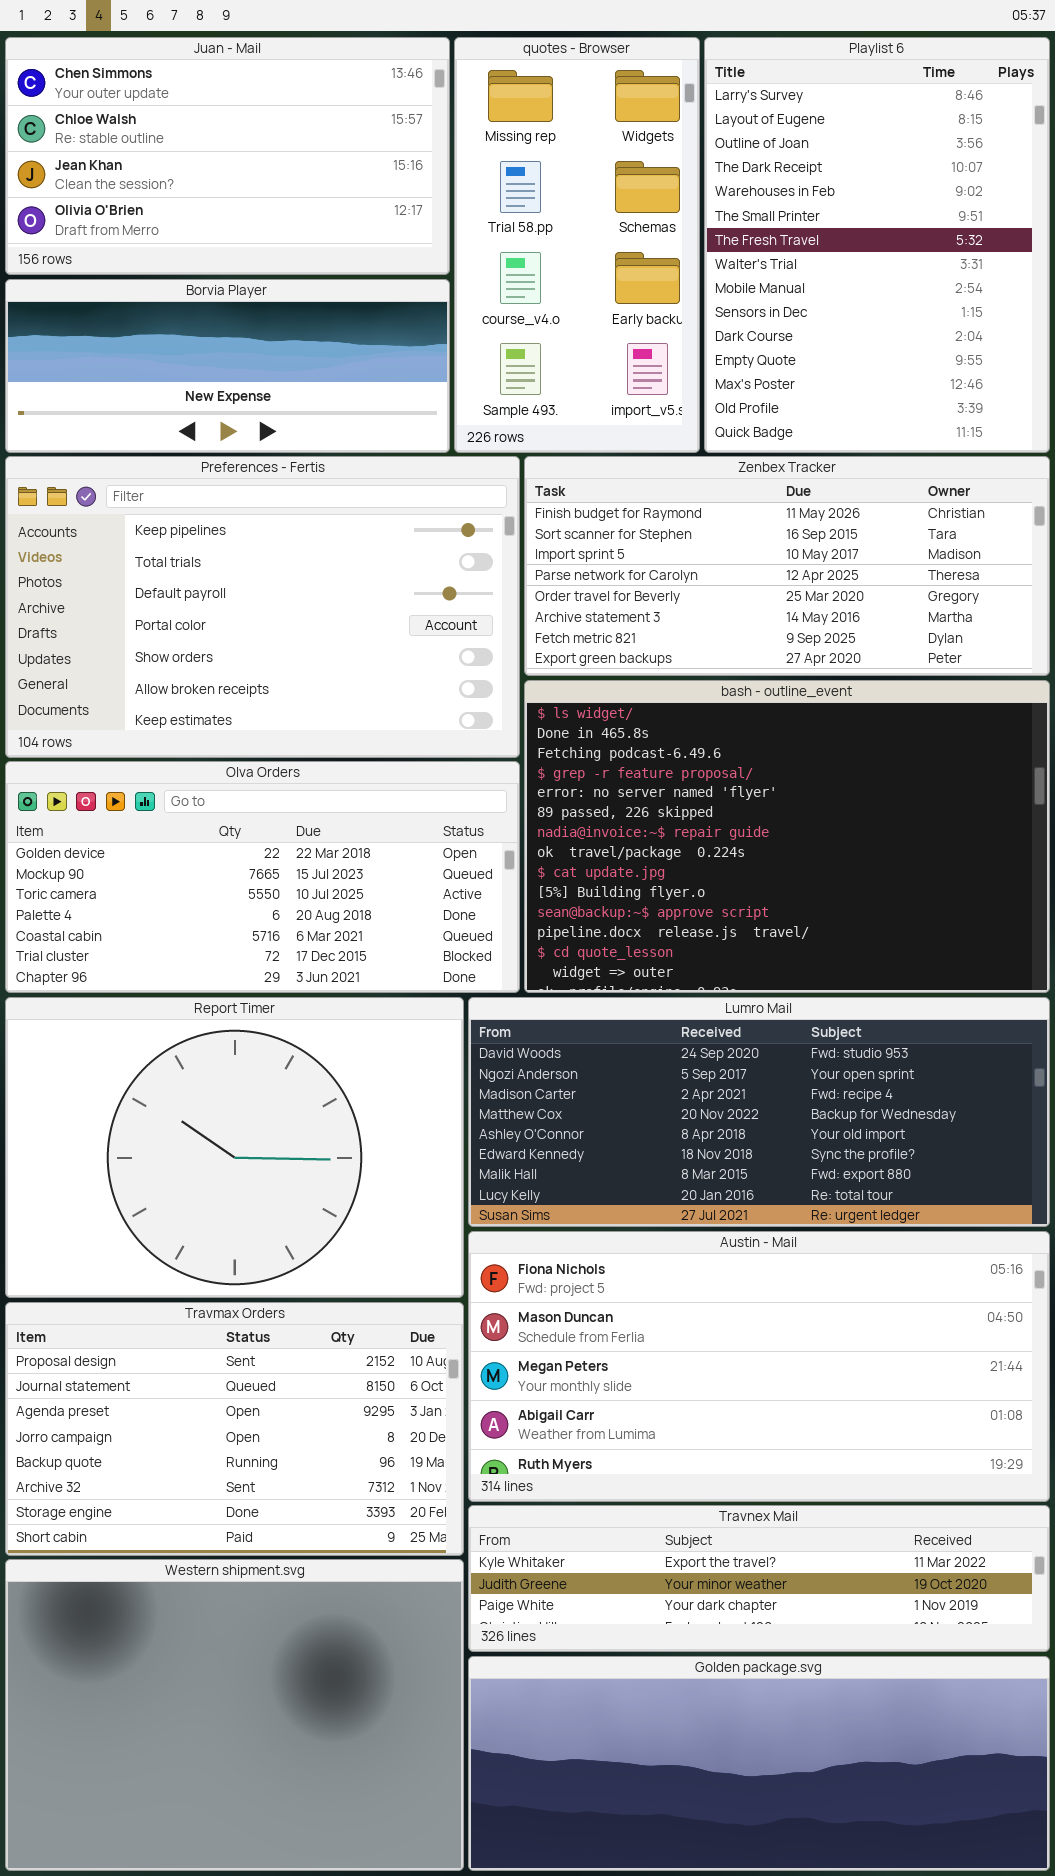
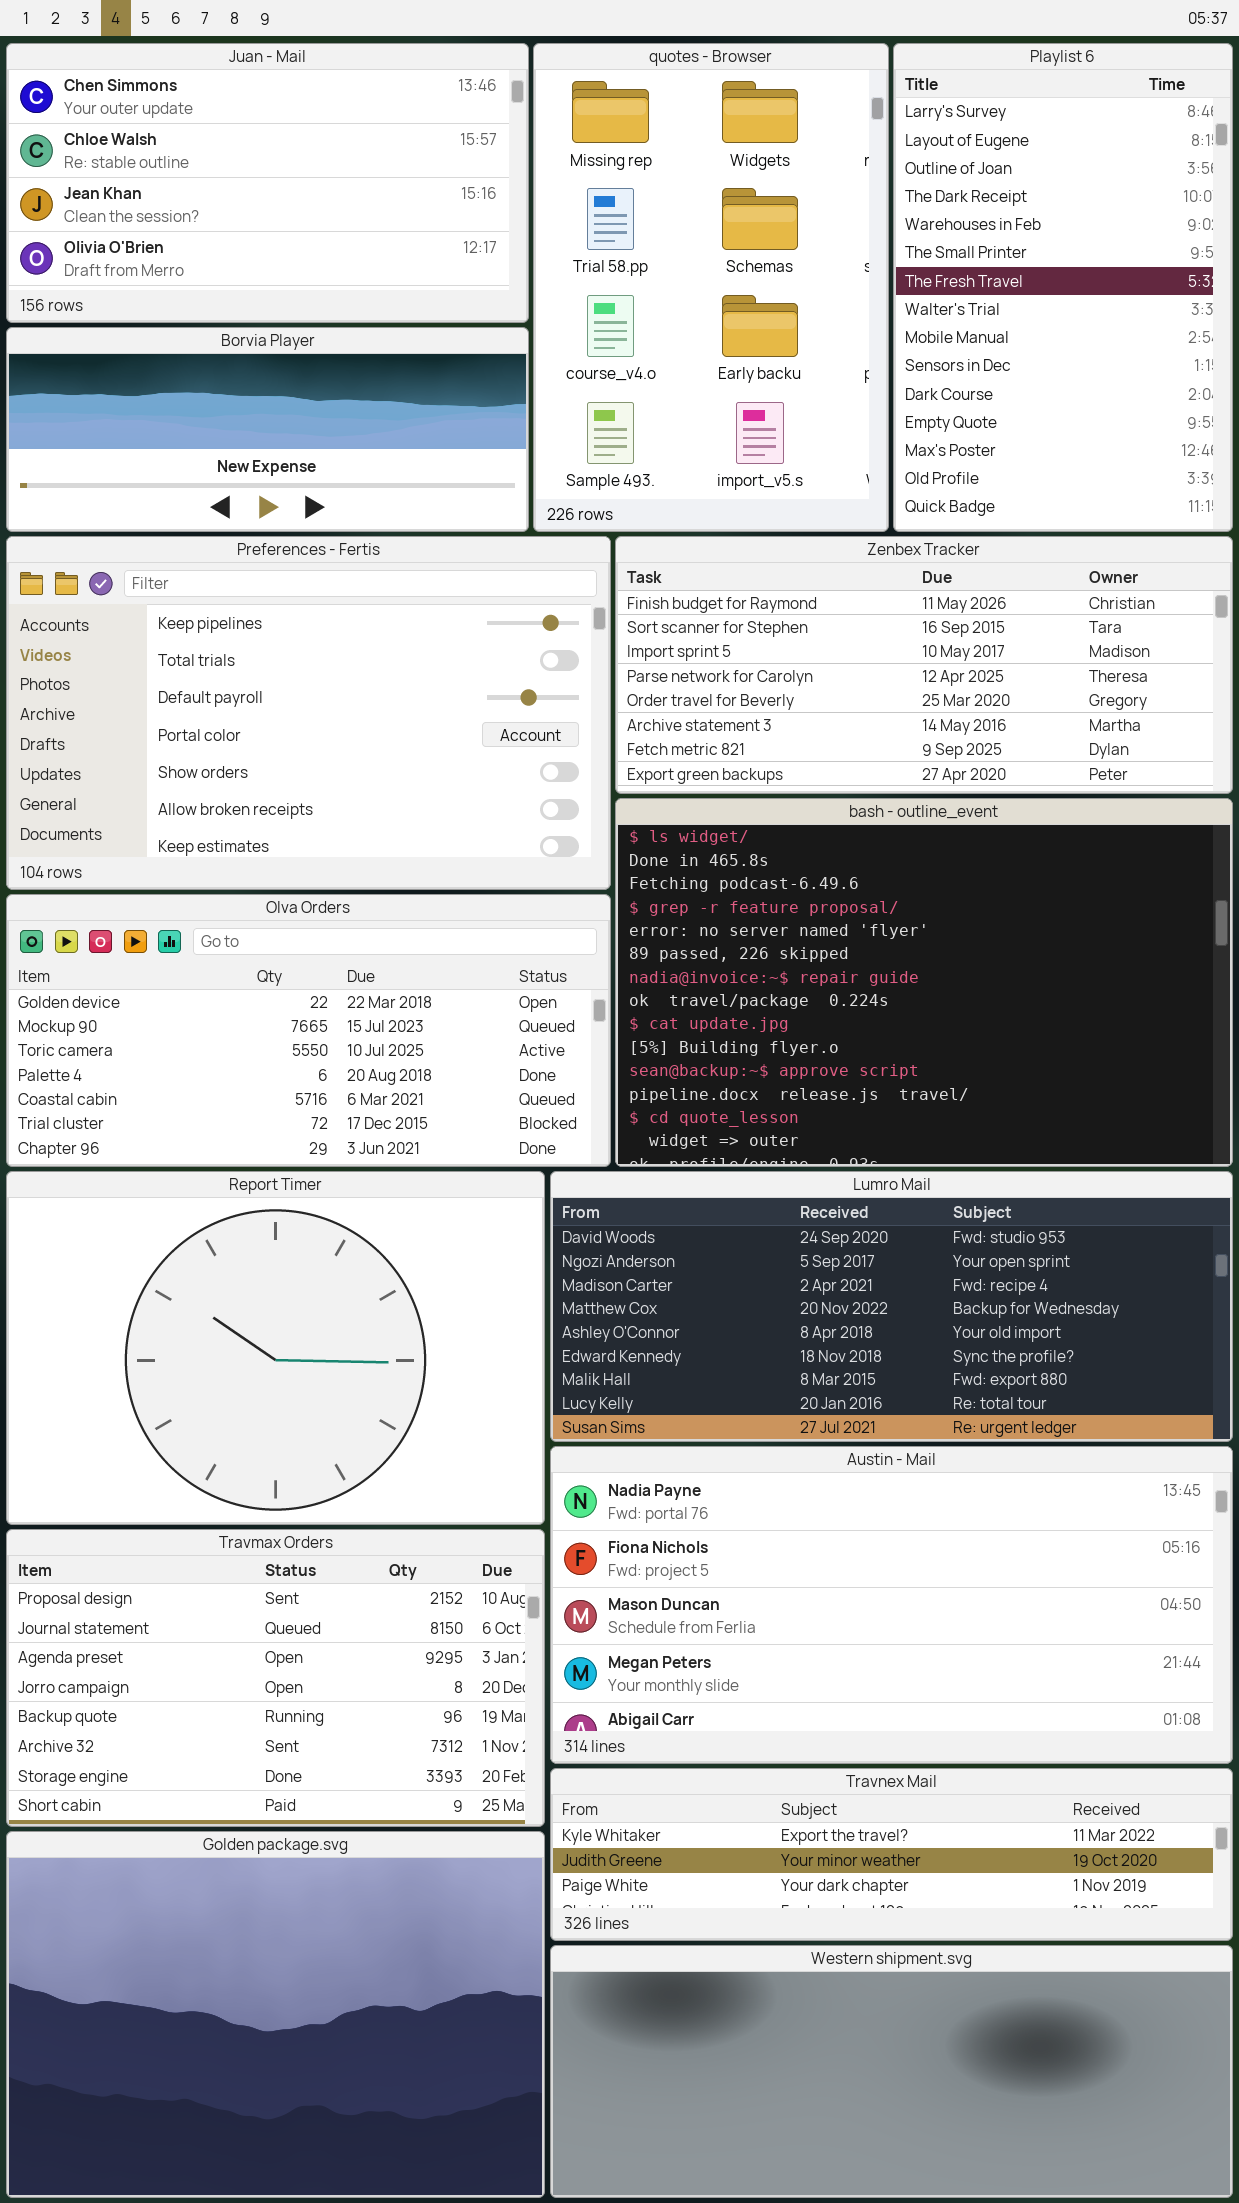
quotes - Browser: [454,37,700,453] -> [533,43,889,532], resized
Playlist 6: [704,37,1050,453] -> [893,43,1233,532], resized
Austin - Mail: [468,1231,1050,1502] -> [550,1446,1233,1764], scrolled up 1 row
Western shipment.svg: [5,1559,464,1871] -> [550,1945,1233,2198], moved, resized
Golden package.svg: [468,1656,1050,1871] -> [6,1831,545,2198], moved, resized

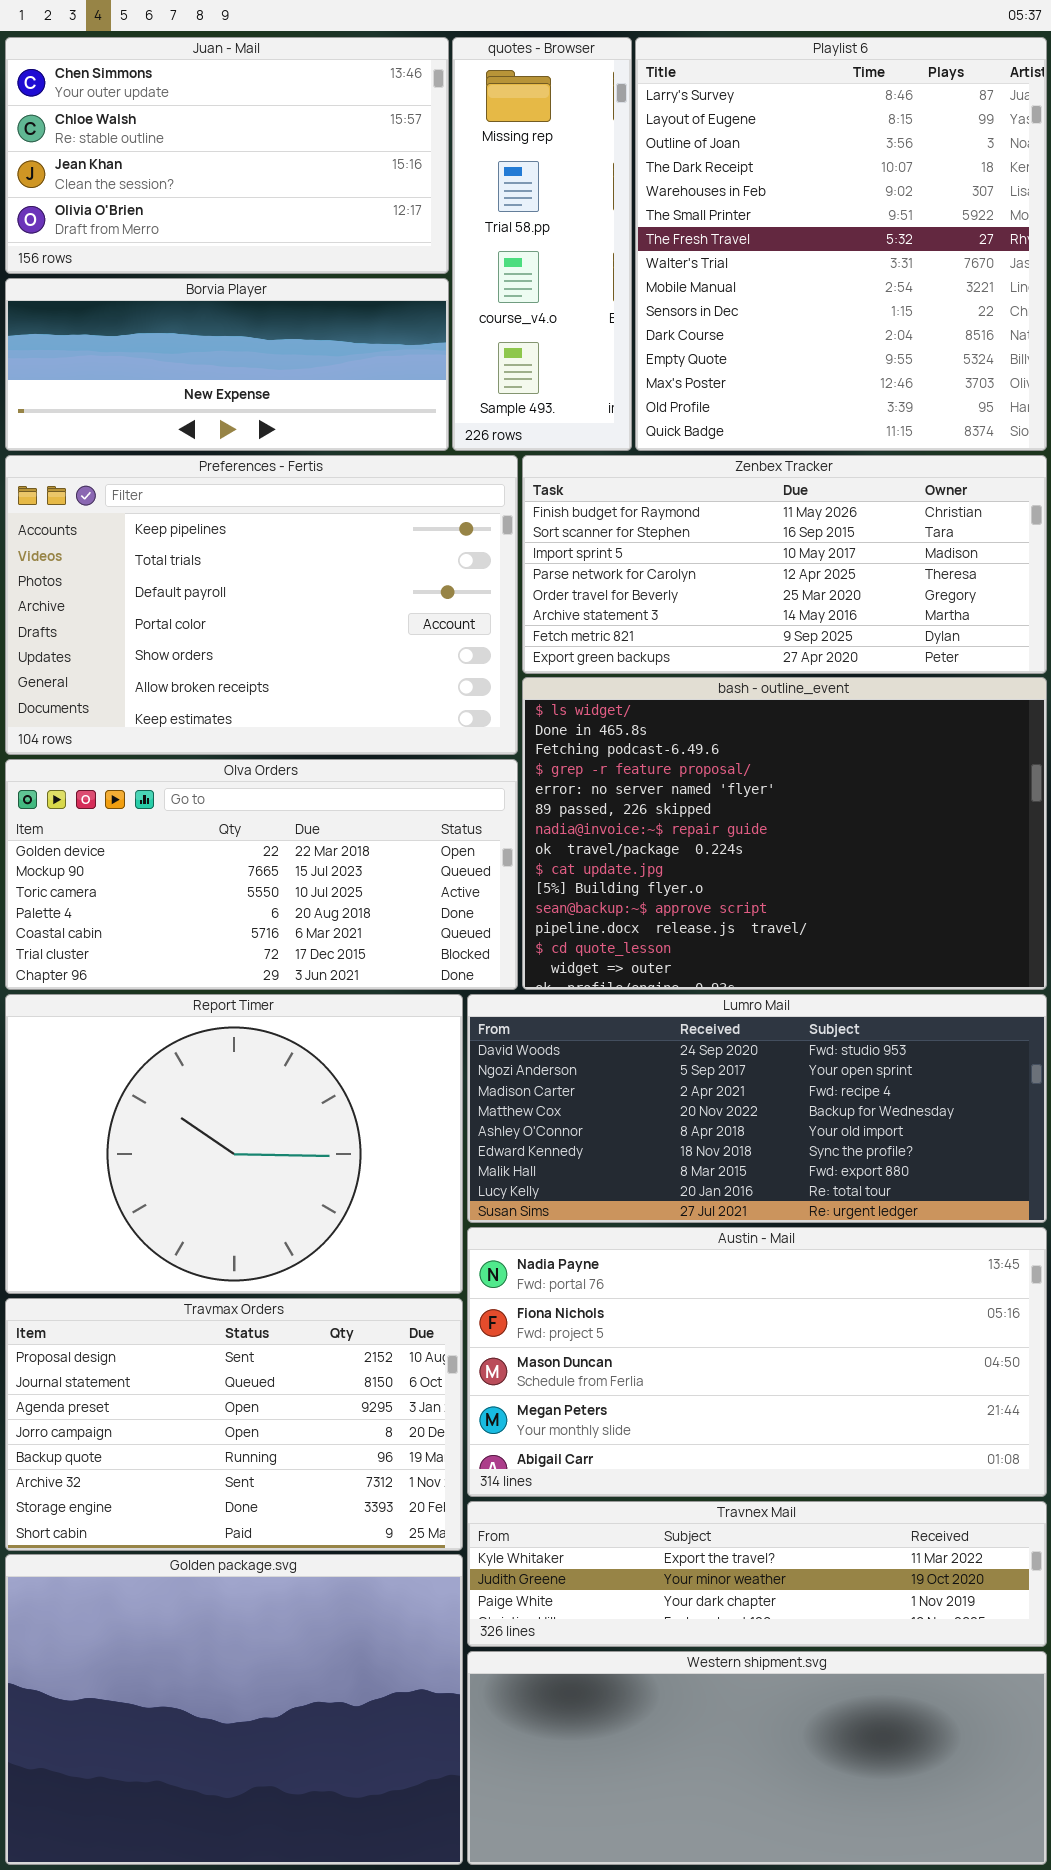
quotes - Browser: [533,43,889,532] -> [452,37,632,451], resized
Playlist 6: [893,43,1233,532] -> [635,37,1047,451], resized

